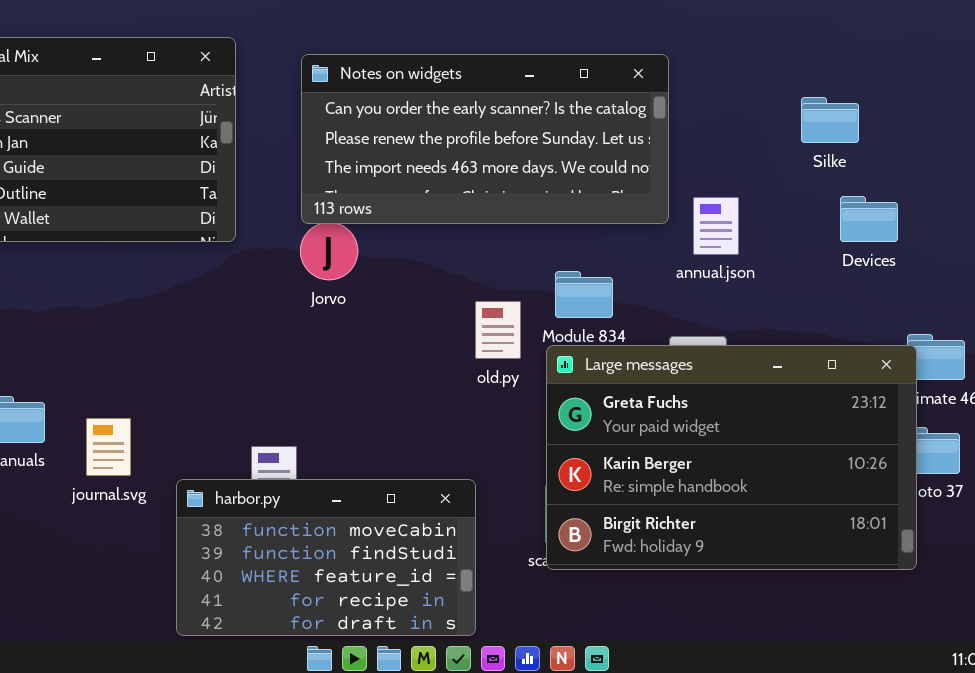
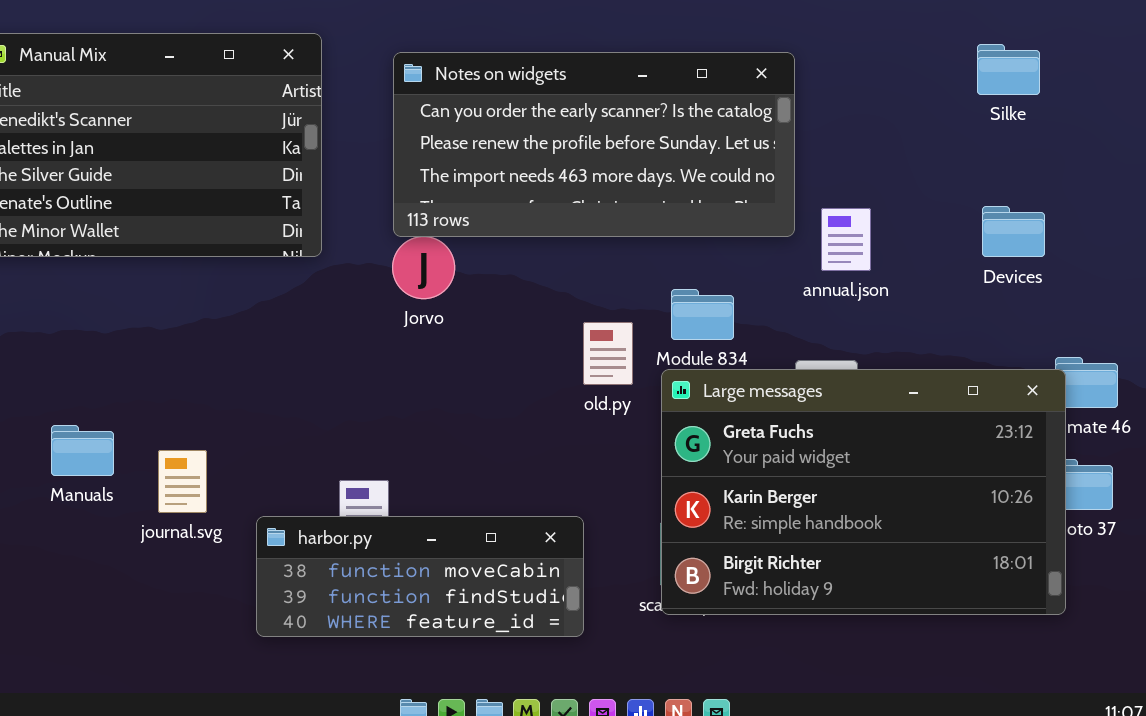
Silke: [801,97,859,143] -> [977,44,1040,95], moved
harbor.py: [176,479,476,636] -> [256,516,584,637], resized

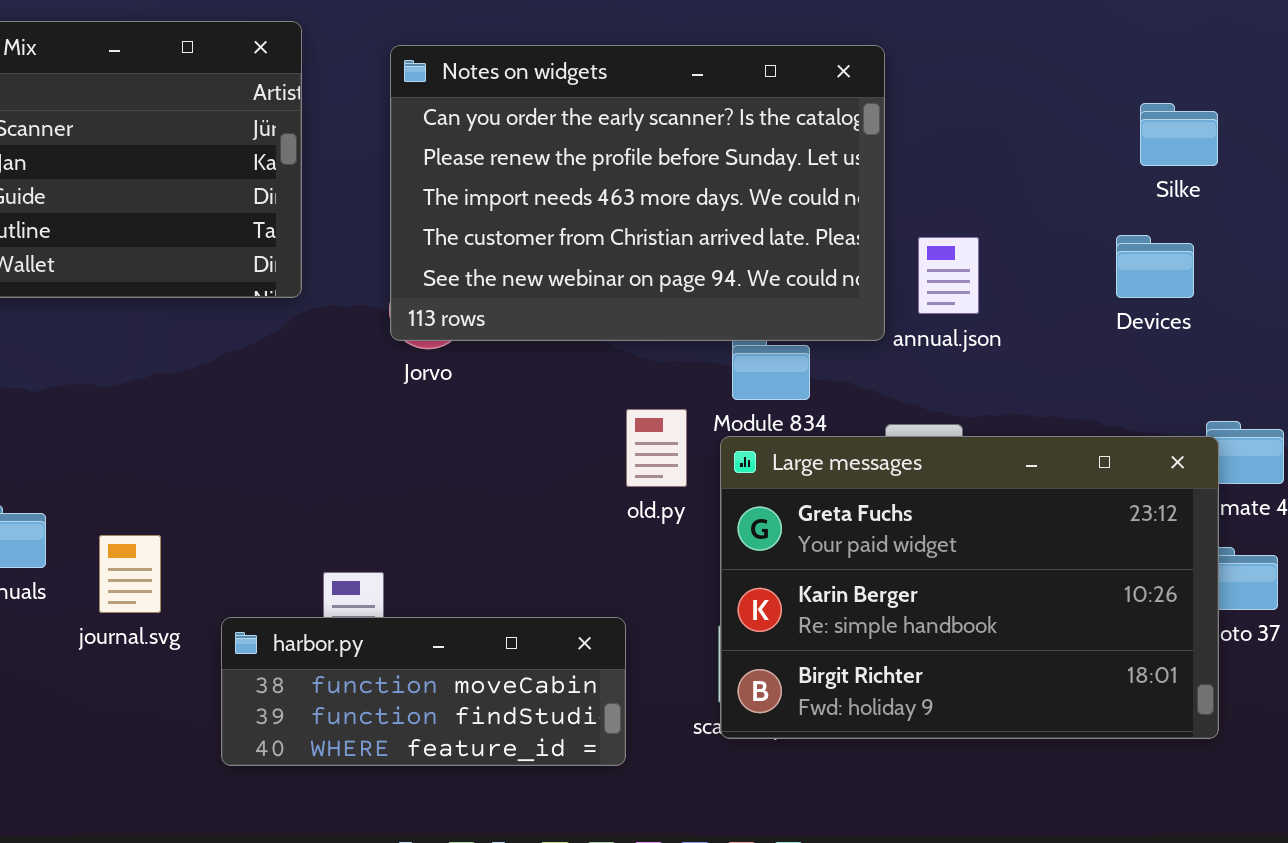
Silke: [977,44,1040,95] -> [1140,103,1218,166], moved
Notes on widgets: [393,52,795,237] -> [390,45,885,341], resized
old.py: [583,322,633,385] -> [626,409,687,487], moved

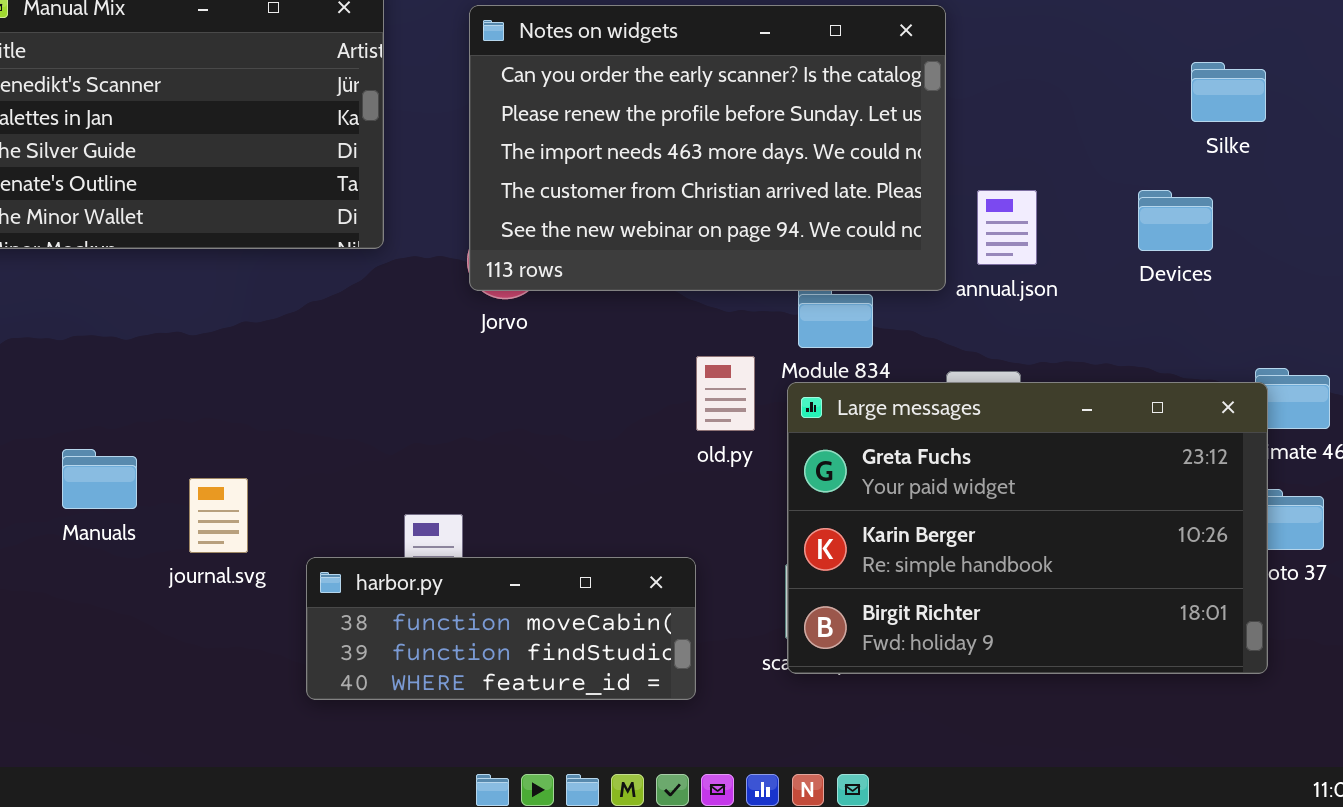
Devices: [1116,235,1194,298] -> [1138,190,1213,251], moved

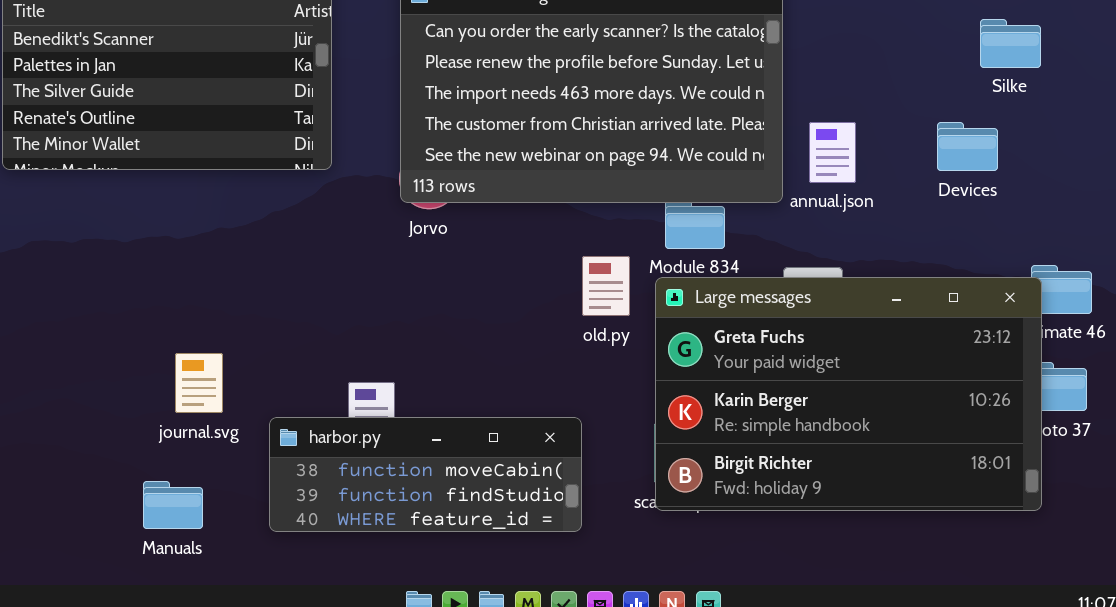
Manuals: [62,449,137,509] -> [143,481,203,529], moved

